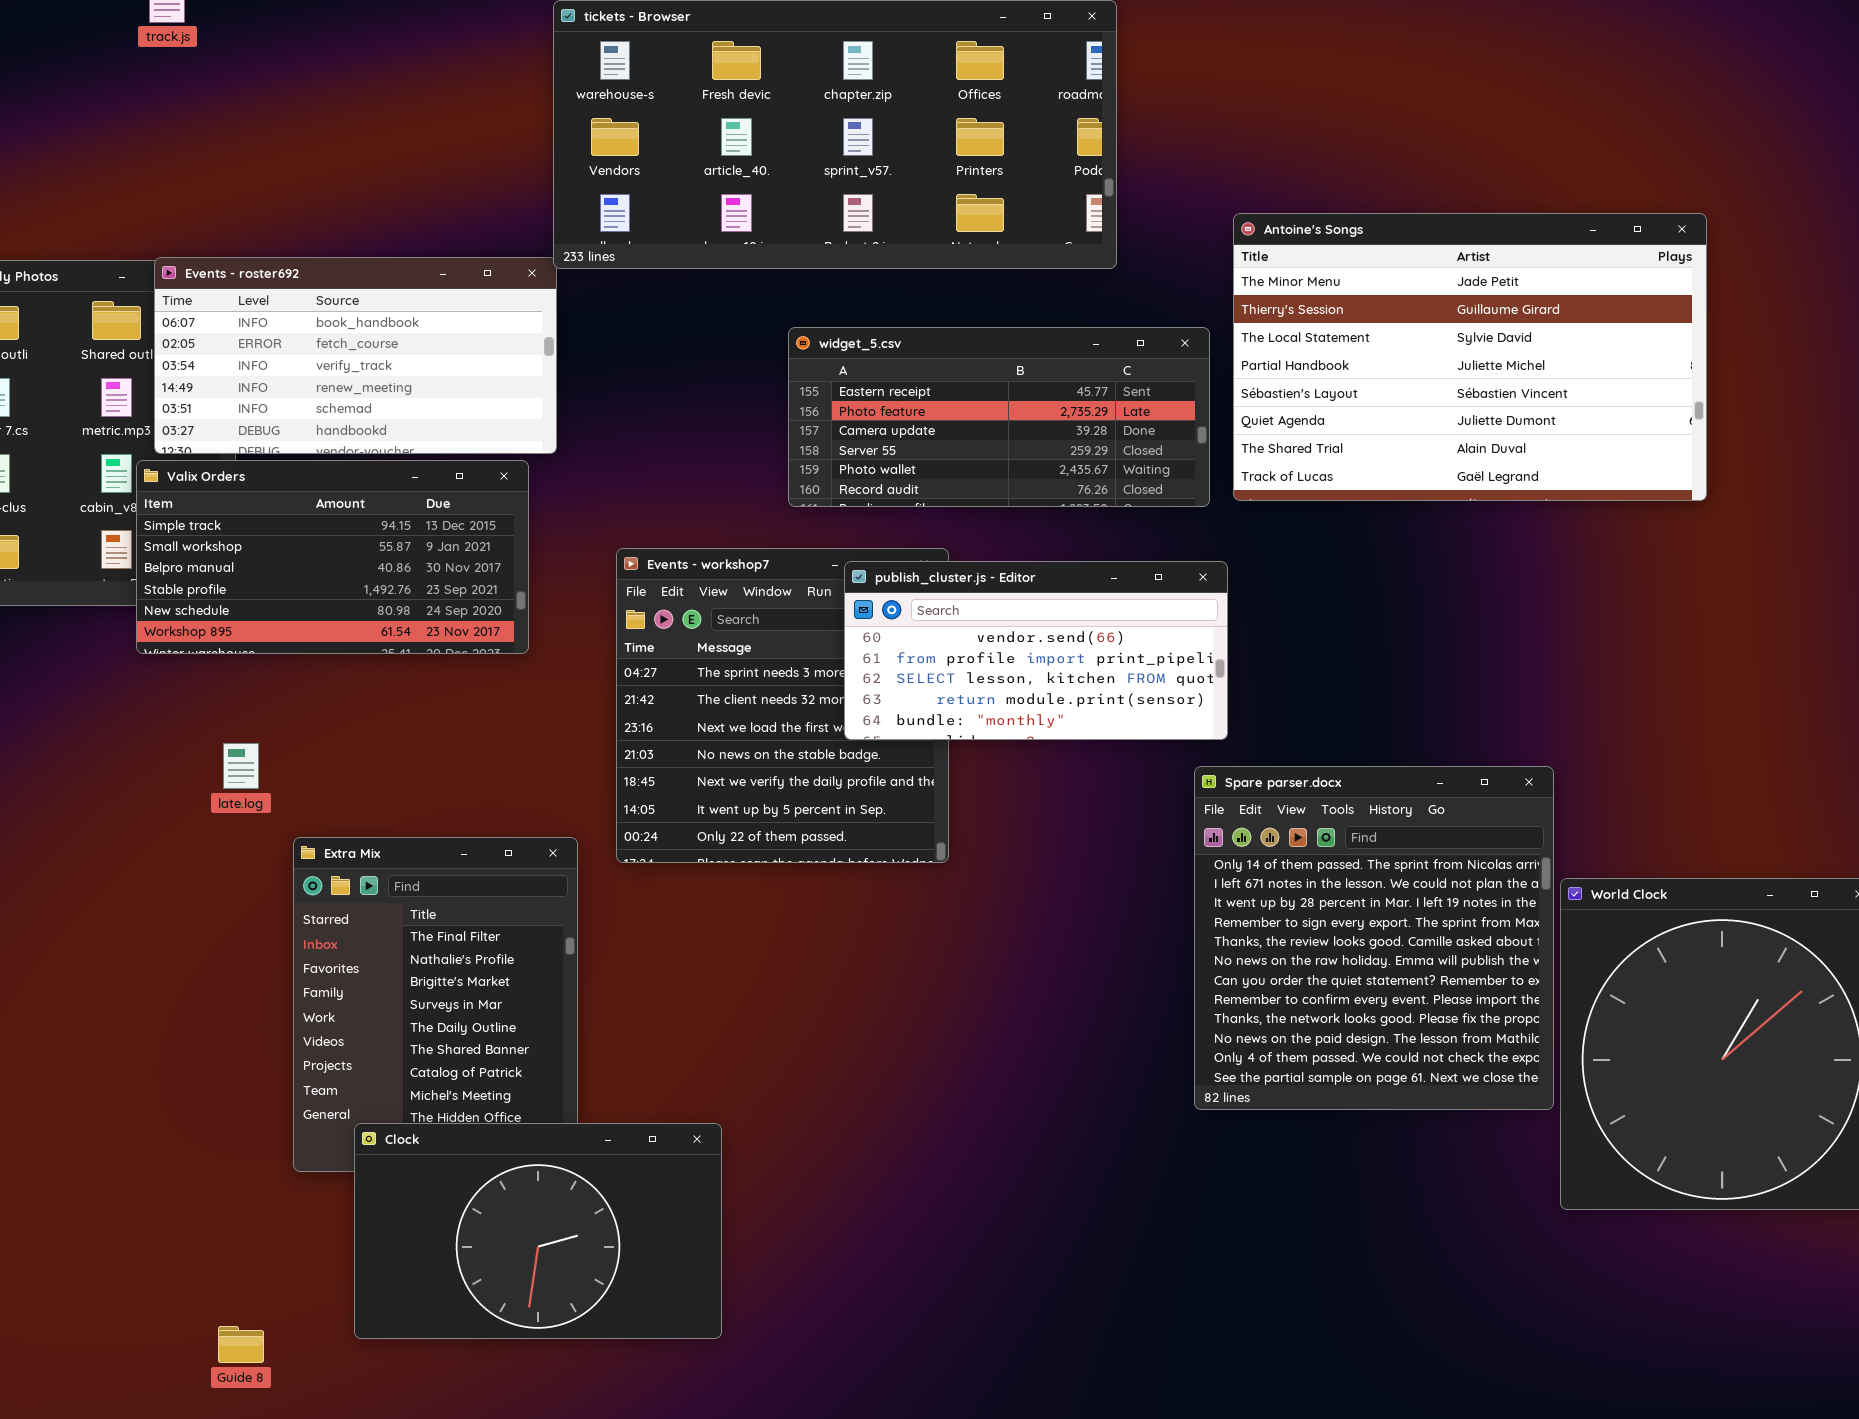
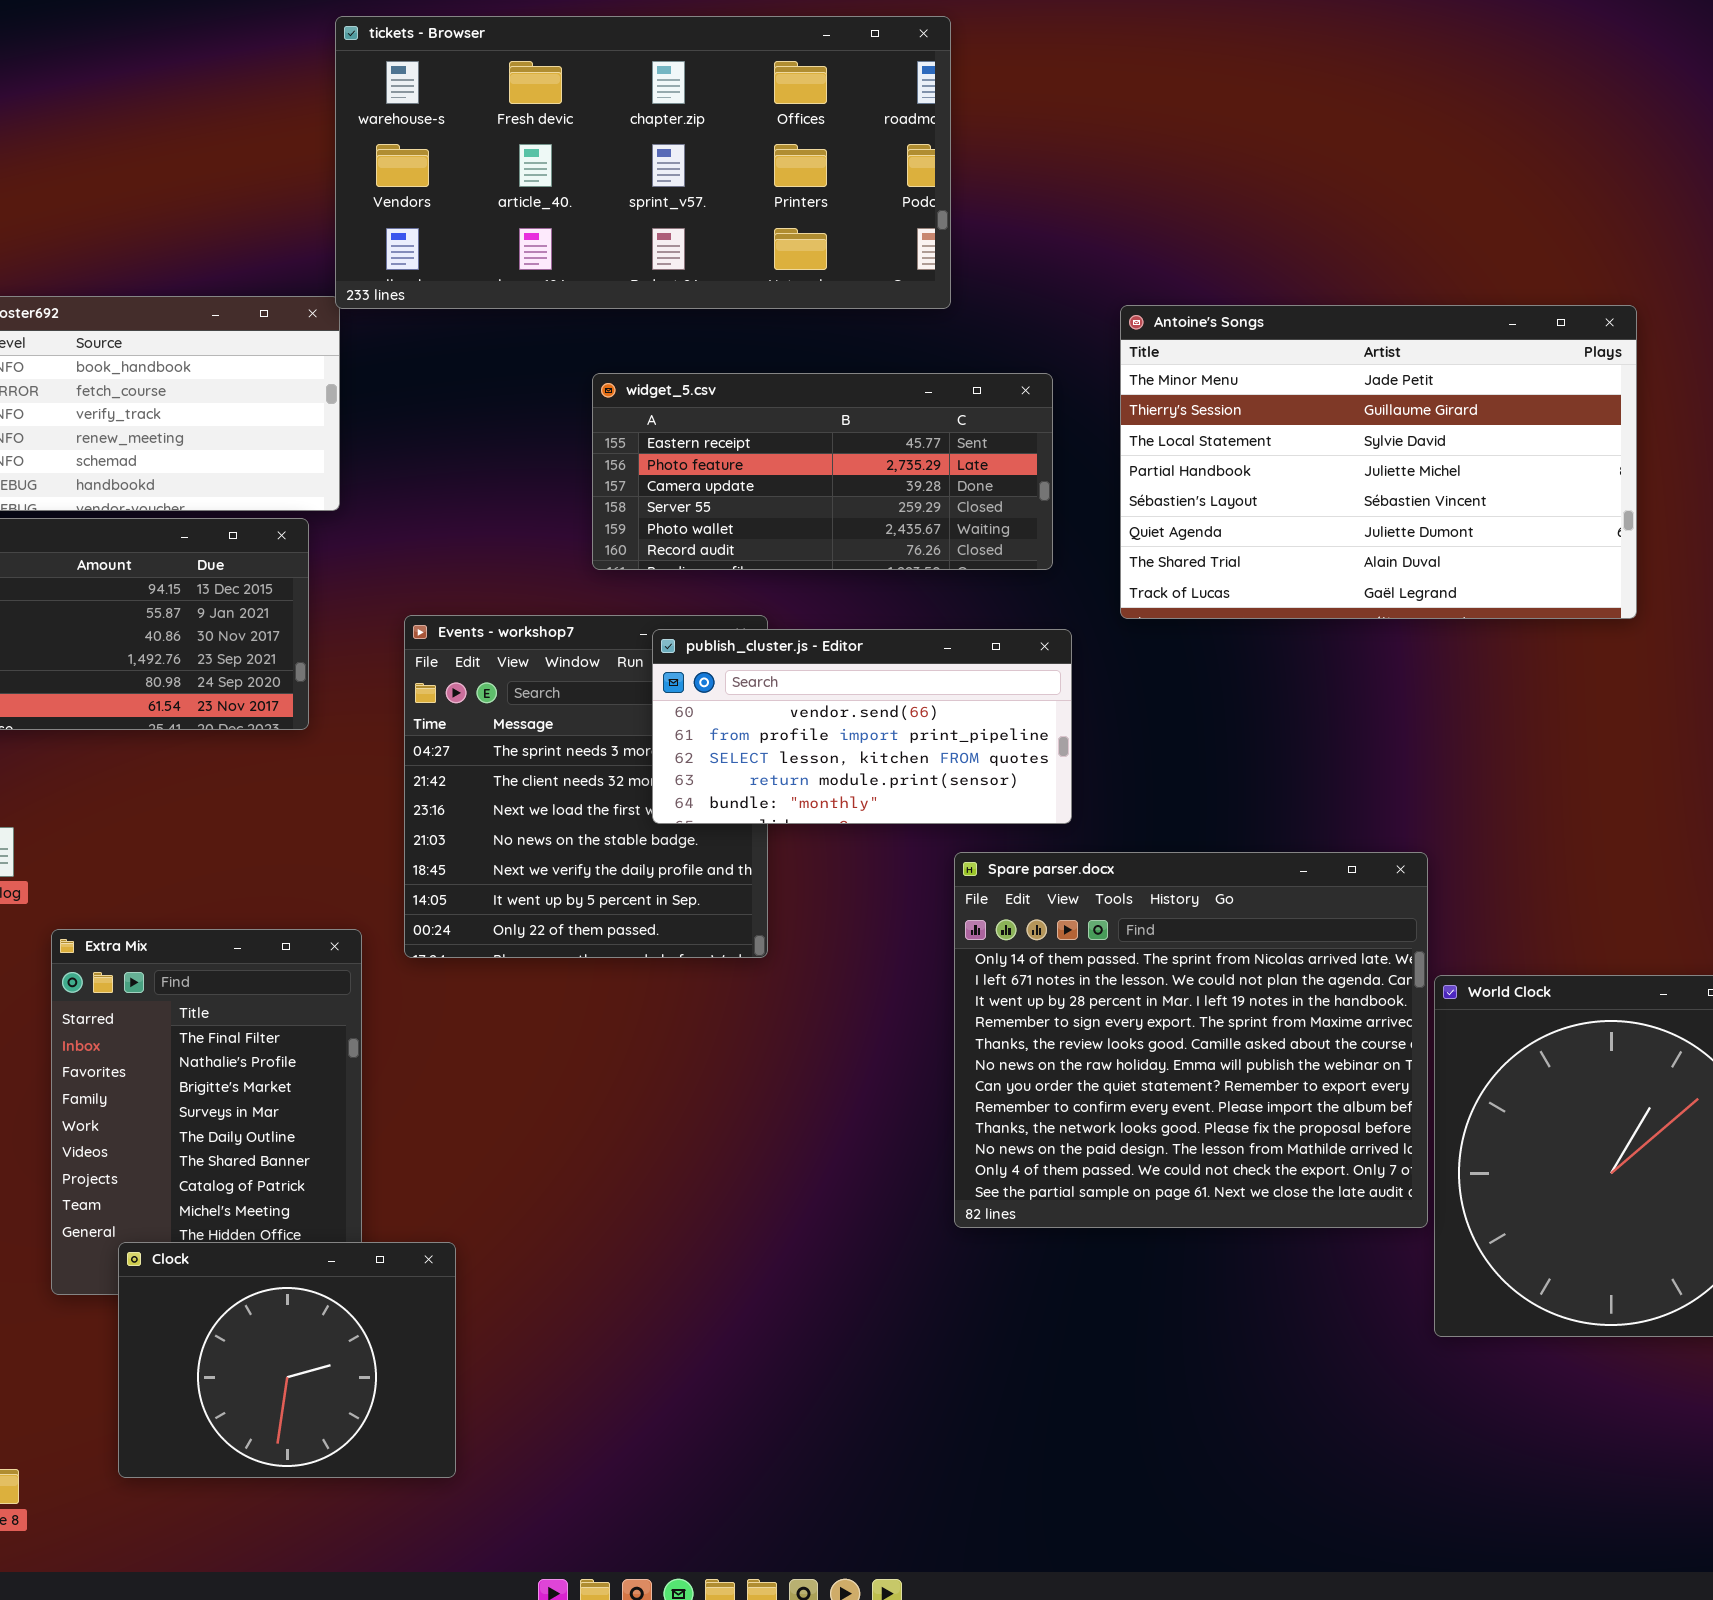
Antoine's Songs: [1233,213,1707,501] -> [1120,305,1637,619], moved
Spare parser.docx: [1194,766,1554,1110] -> [954,852,1428,1228], resized
Clock: [354,1123,722,1339] -> [118,1242,456,1478], resized

